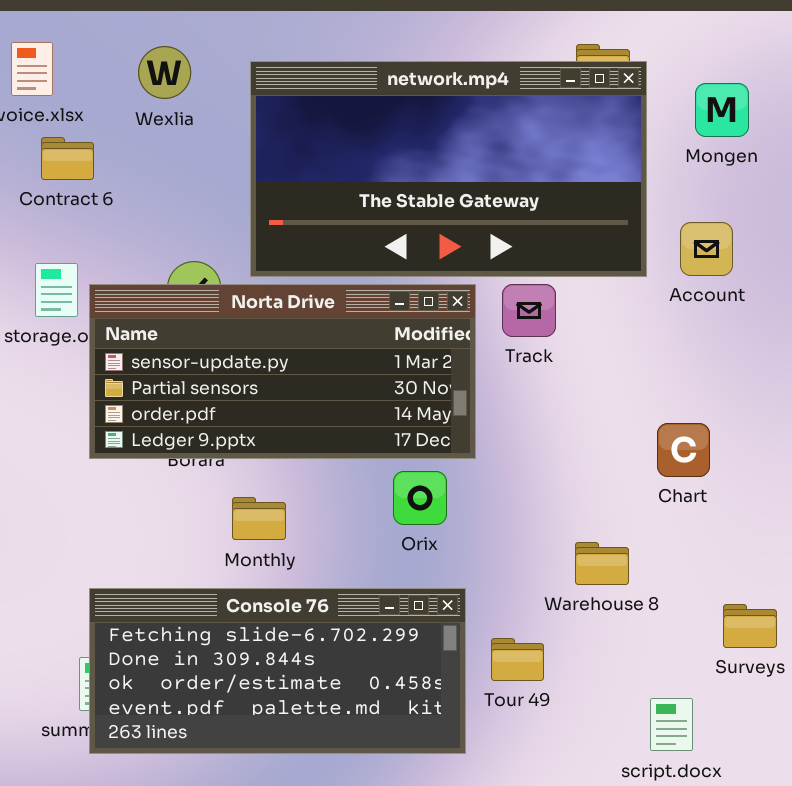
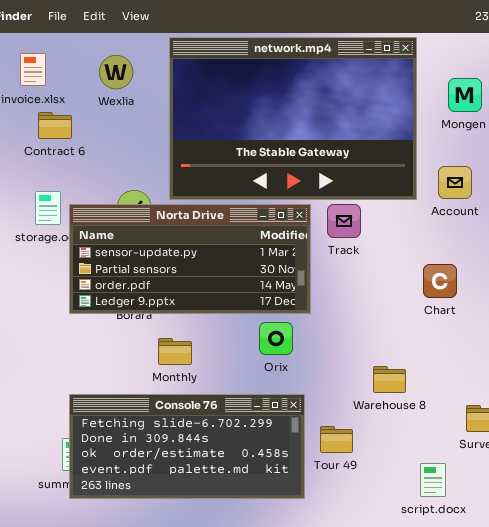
network.mp4: [250,61,647,277] -> [169,37,417,200], resized
Chart: [657,423,710,477] -> [423,264,457,298], moved

